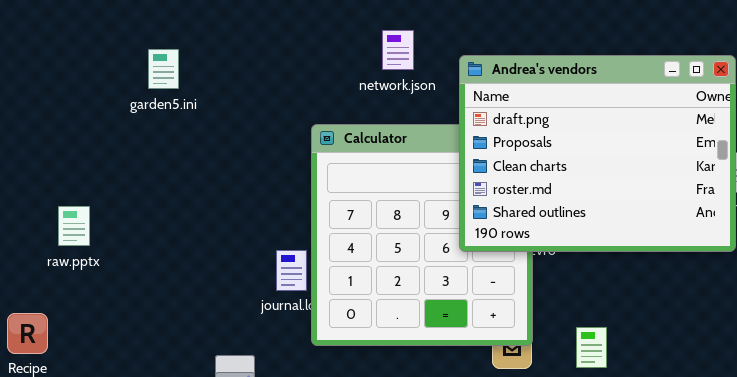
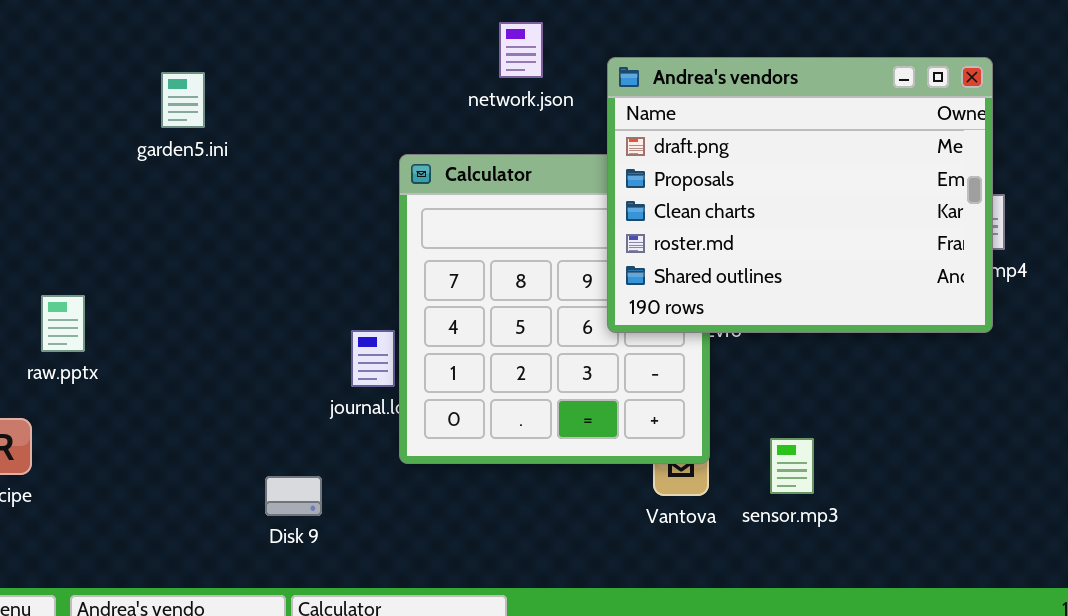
garden5.ini: [148,49,179,89] -> [161,72,205,128], moved
raw.pptx: [58,206,90,246] -> [41,295,85,352], moved

